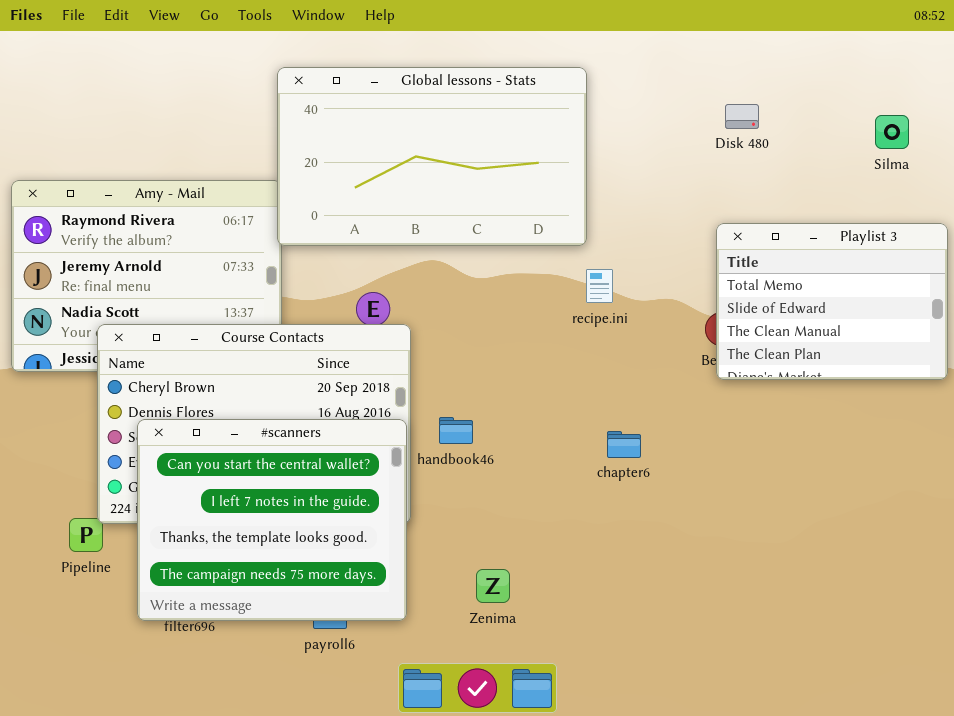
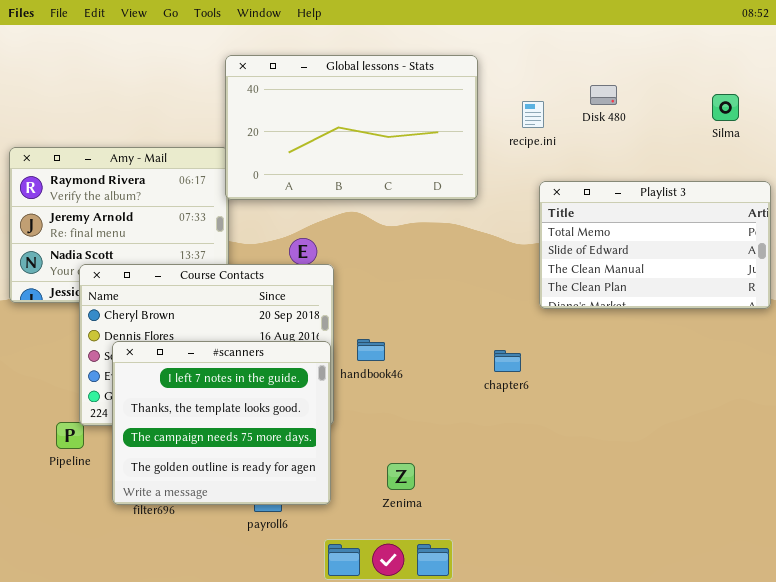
Playlist 3: [716,223,948,380] -> [539,181,771,309], resized
recipe.ini: [586,269,613,303] -> [522,101,544,128], moved
#scanners: [137,419,407,621] -> [112,341,331,505], scrolled down 1 row

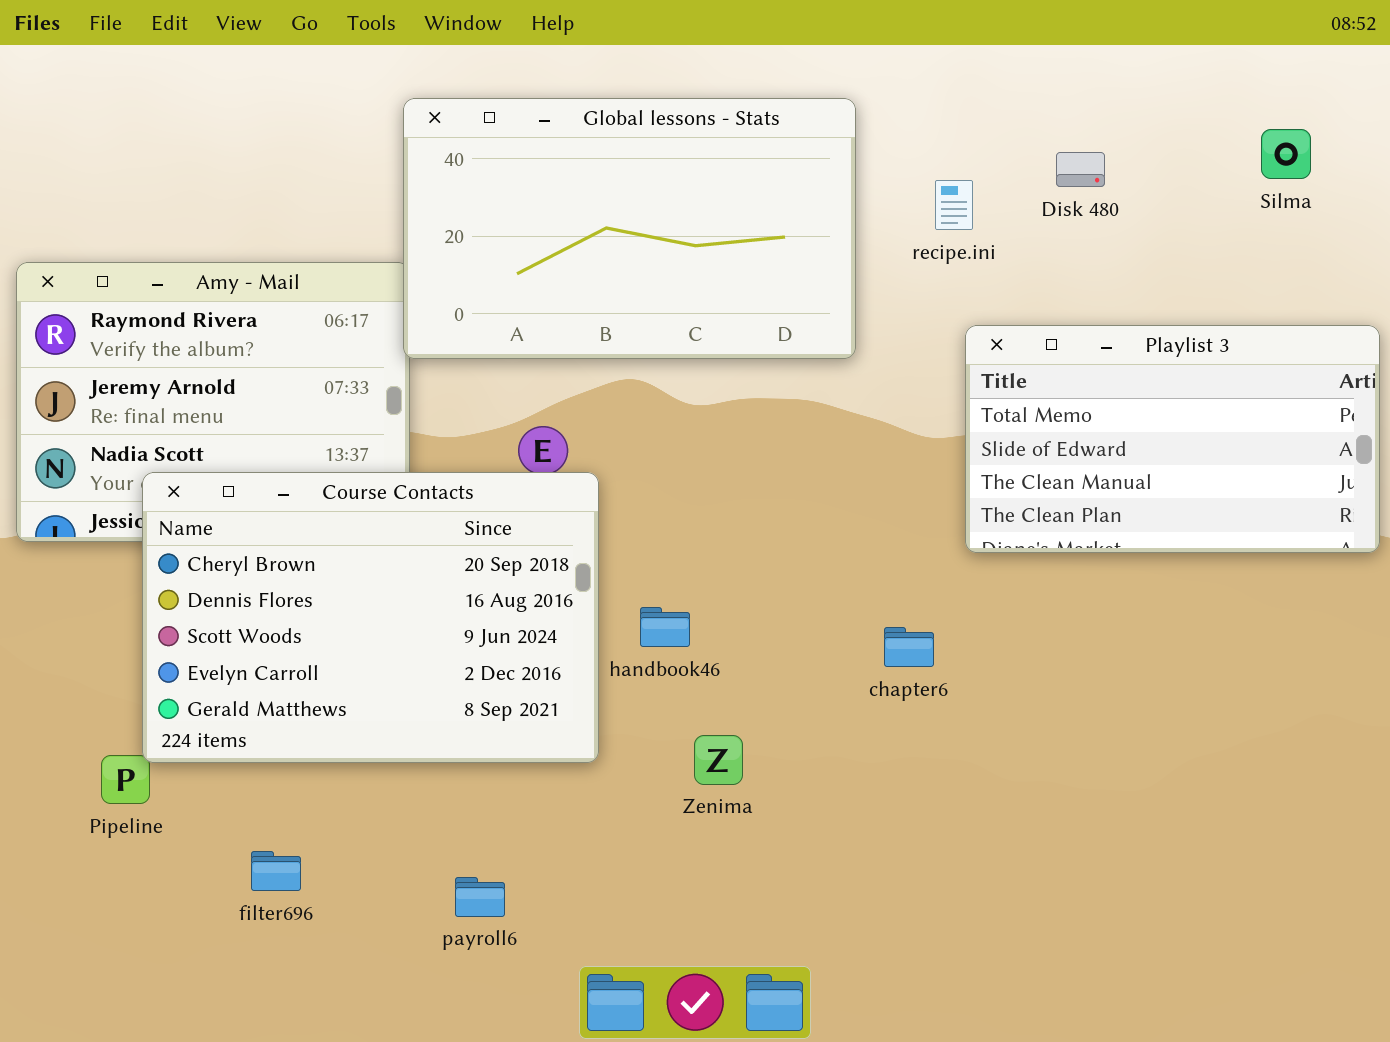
Silma: [712,94,739,121] -> [1261,129,1311,179], moved
#scanners: [112,341,331,505] -> none, closed
Zenima: [387,463,415,490] -> [694,735,743,785], moved

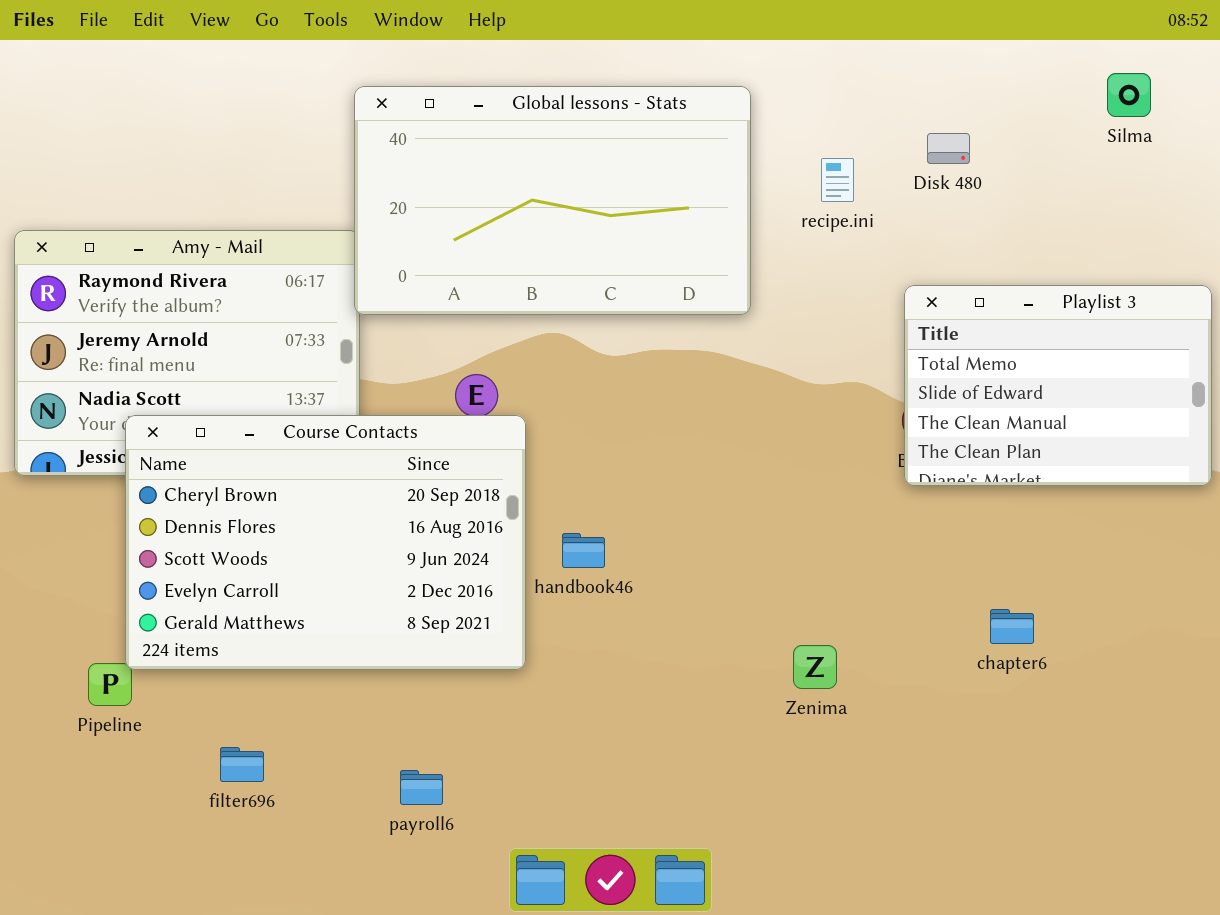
Silma: [1261,129,1311,179] -> [1107,73,1151,117], moved
Playlist 3: [965,325,1380,553] -> [904,285,1212,486], resized
chapter6: [884,627,934,667] -> [990,609,1034,644], moved
Zenima: [694,735,743,785] -> [793,645,837,689], moved

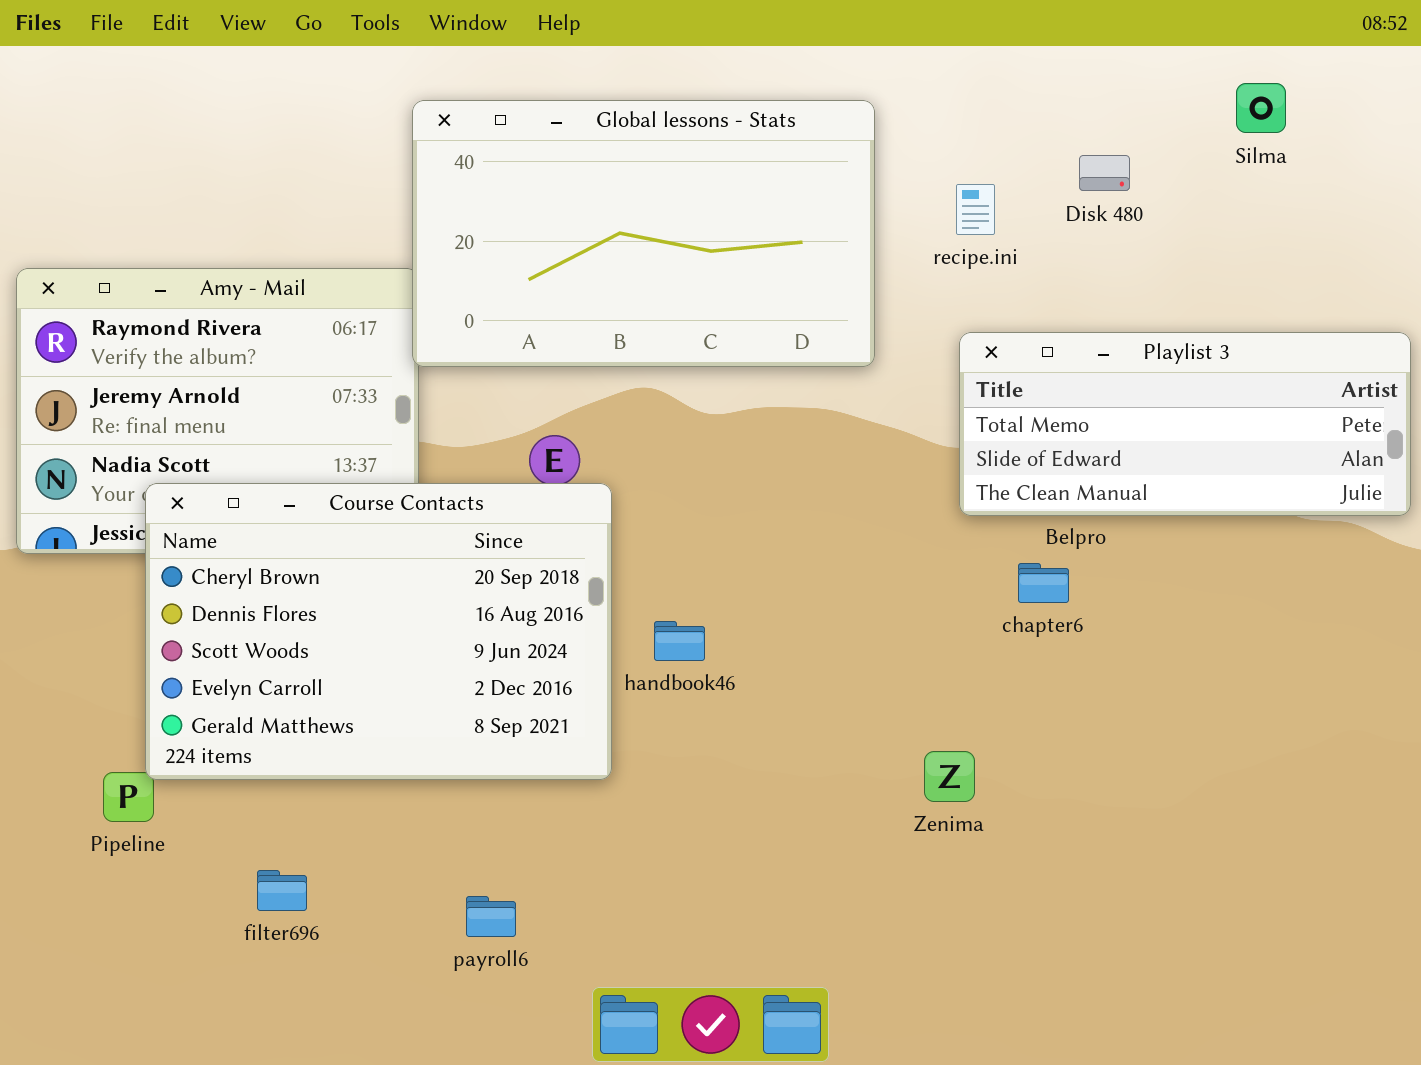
Silma: [1107,73,1151,117] -> [1236,83,1286,133], moved
Playlist 3: [904,285,1212,486] -> [959,332,1411,516], resized
chapter6: [990,609,1034,644] -> [1018,563,1069,603], moved

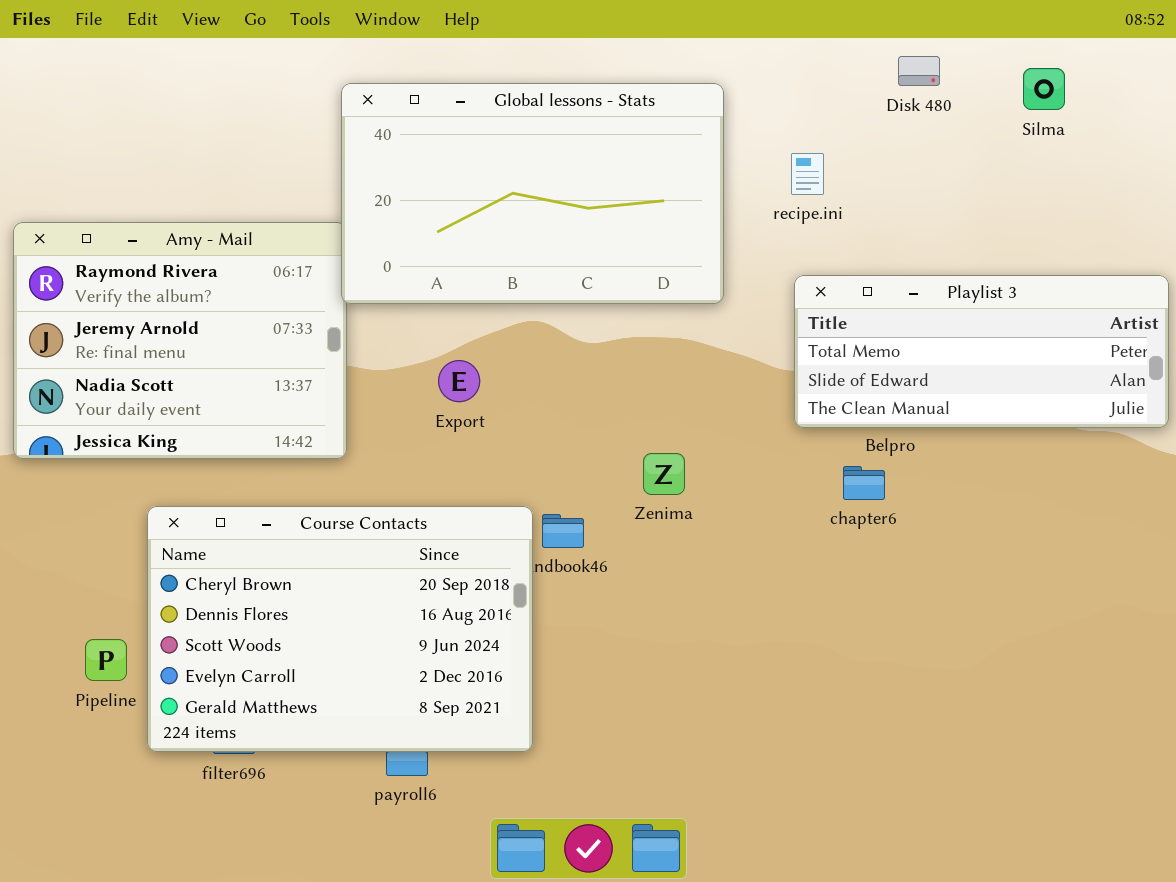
Disk 480: [1079,155,1130,191] -> [898,56,940,86], moved
Course Contacts: [145,483,612,780] -> [147,506,533,752], moved
Zenima: [924,751,975,802] -> [643,453,685,495], moved

